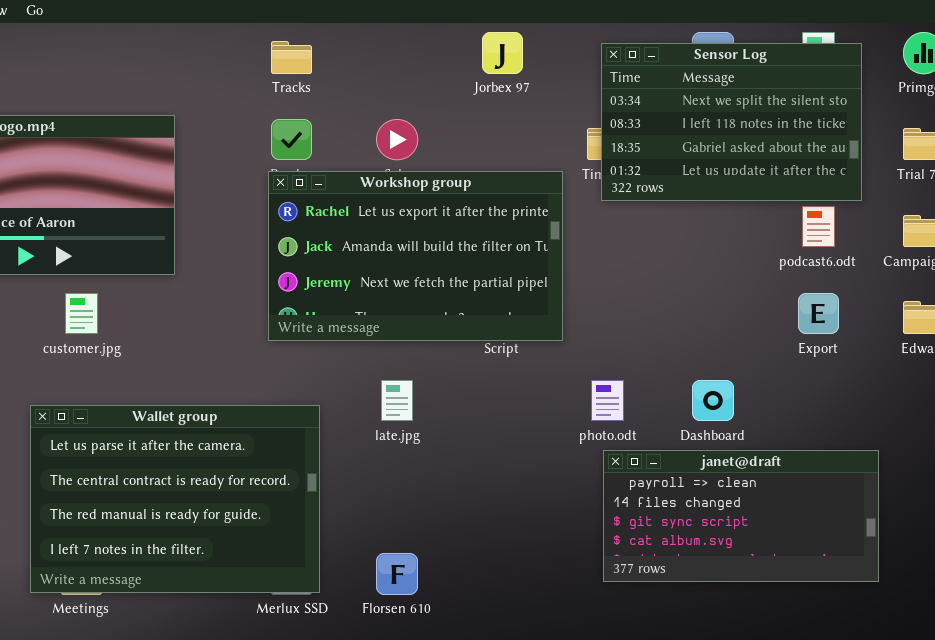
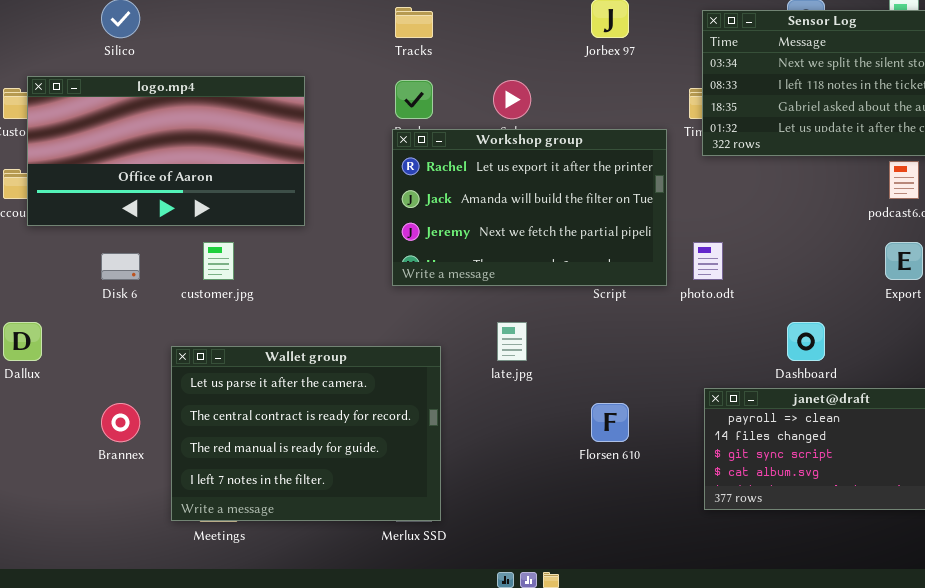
photo.odt: [591,380,624,421] -> [693,242,723,280], moved
Florsen 610: [376,553,418,595] -> [591,403,629,442], moved

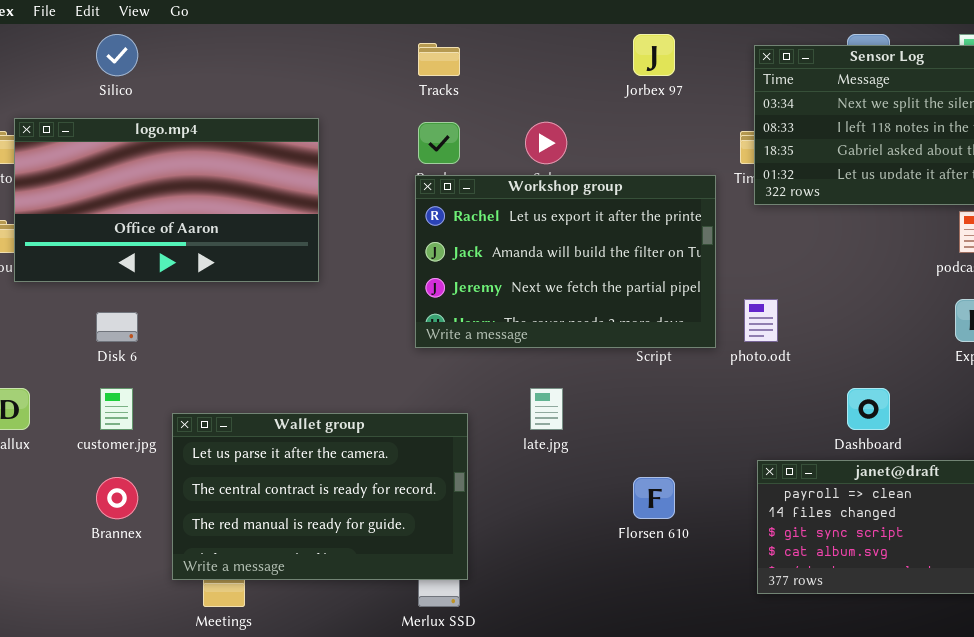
customer.jpg: [203,242,234,280] -> [100,388,133,430], moved
Wallet group: [171,346,441,521] -> [172,413,468,580], resized

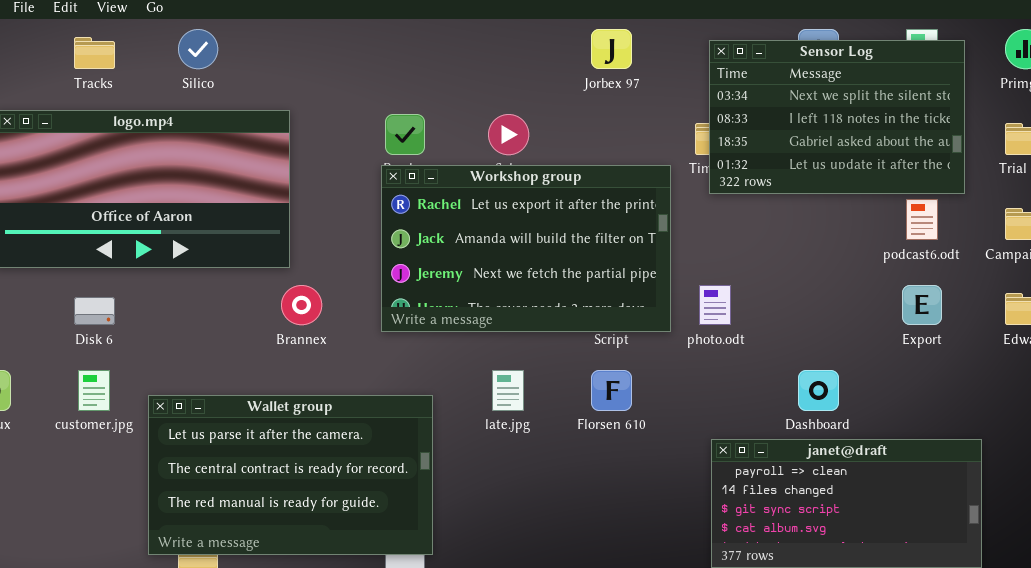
Silico: [96,34,138,76] -> [178,29,218,69], moved
Tracks: [418,43,460,76] -> [74,37,115,69], moved
Brannex: [96,477,138,519] -> [281,285,322,325], moved
Florsen 610: [633,477,675,519] -> [591,370,632,411], moved

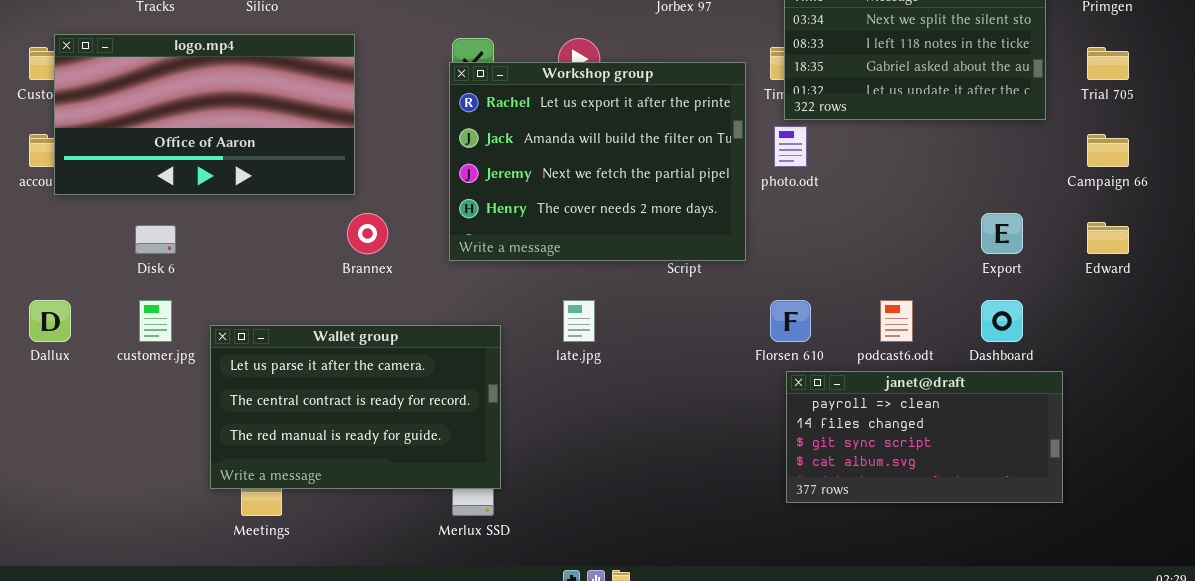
Workshop group: [381,165,671,332] -> [449,62,746,261], resized
podcast6.odt: [906,199,938,240] -> [880,300,913,342], moved
photo.odt: [699,285,731,325] -> [774,126,807,167], moved
Florsen 610: [591,370,632,411] -> [770,300,811,342], moved
Dashboard: [798,370,839,411] -> [981,300,1023,342], moved

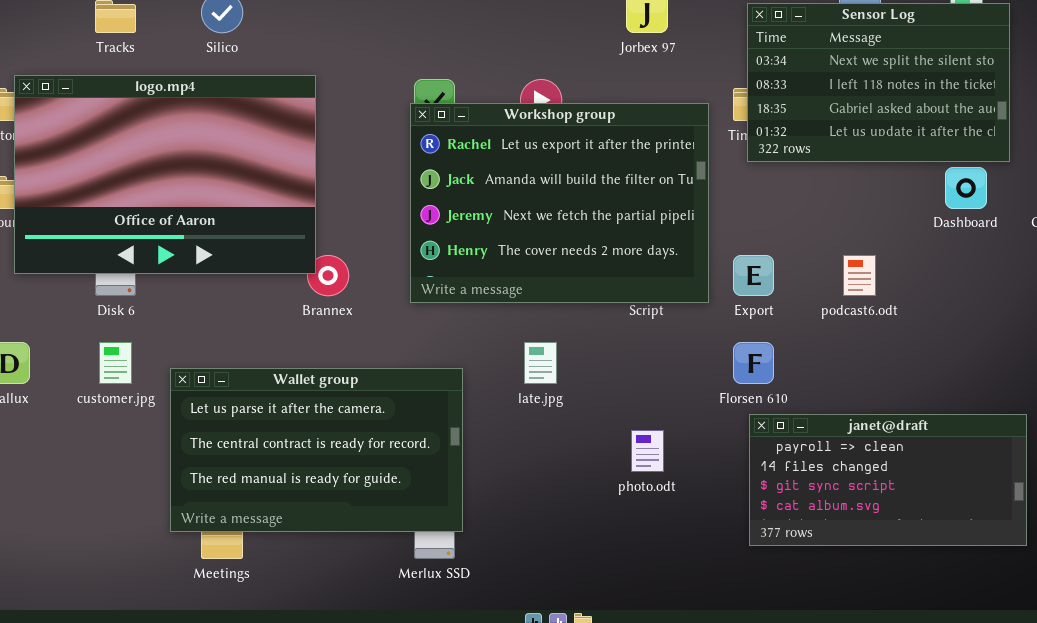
logo.mp4: [54,34,355,195] -> [14,75,316,274], resized
photo.odt: [774,126,807,167] -> [631,430,664,472], moved
Export: [981,213,1023,254] -> [733,255,774,296], moved
podcast6.odt: [880,300,913,342] -> [843,255,876,296], moved
Dashboard: [981,300,1023,342] -> [945,167,987,209], moved

